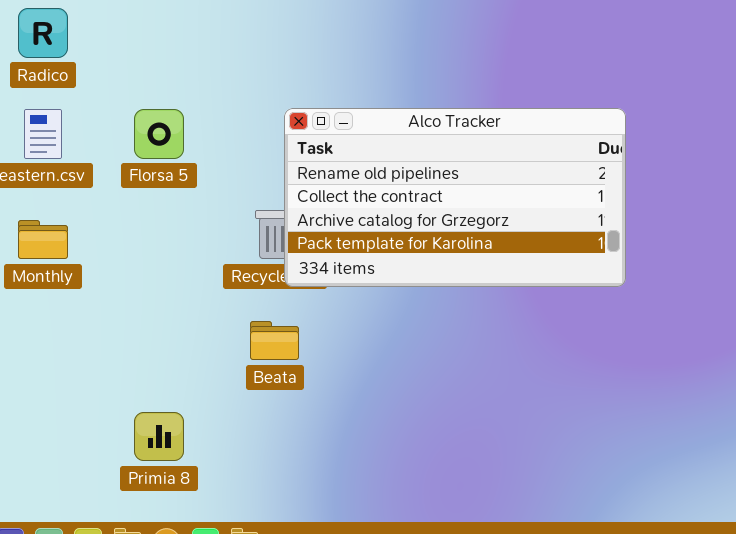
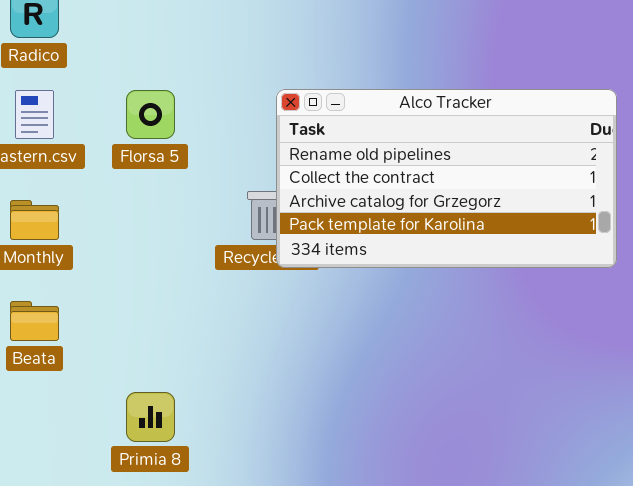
Beata: [250,321,299,360] -> [10,301,59,341], moved

